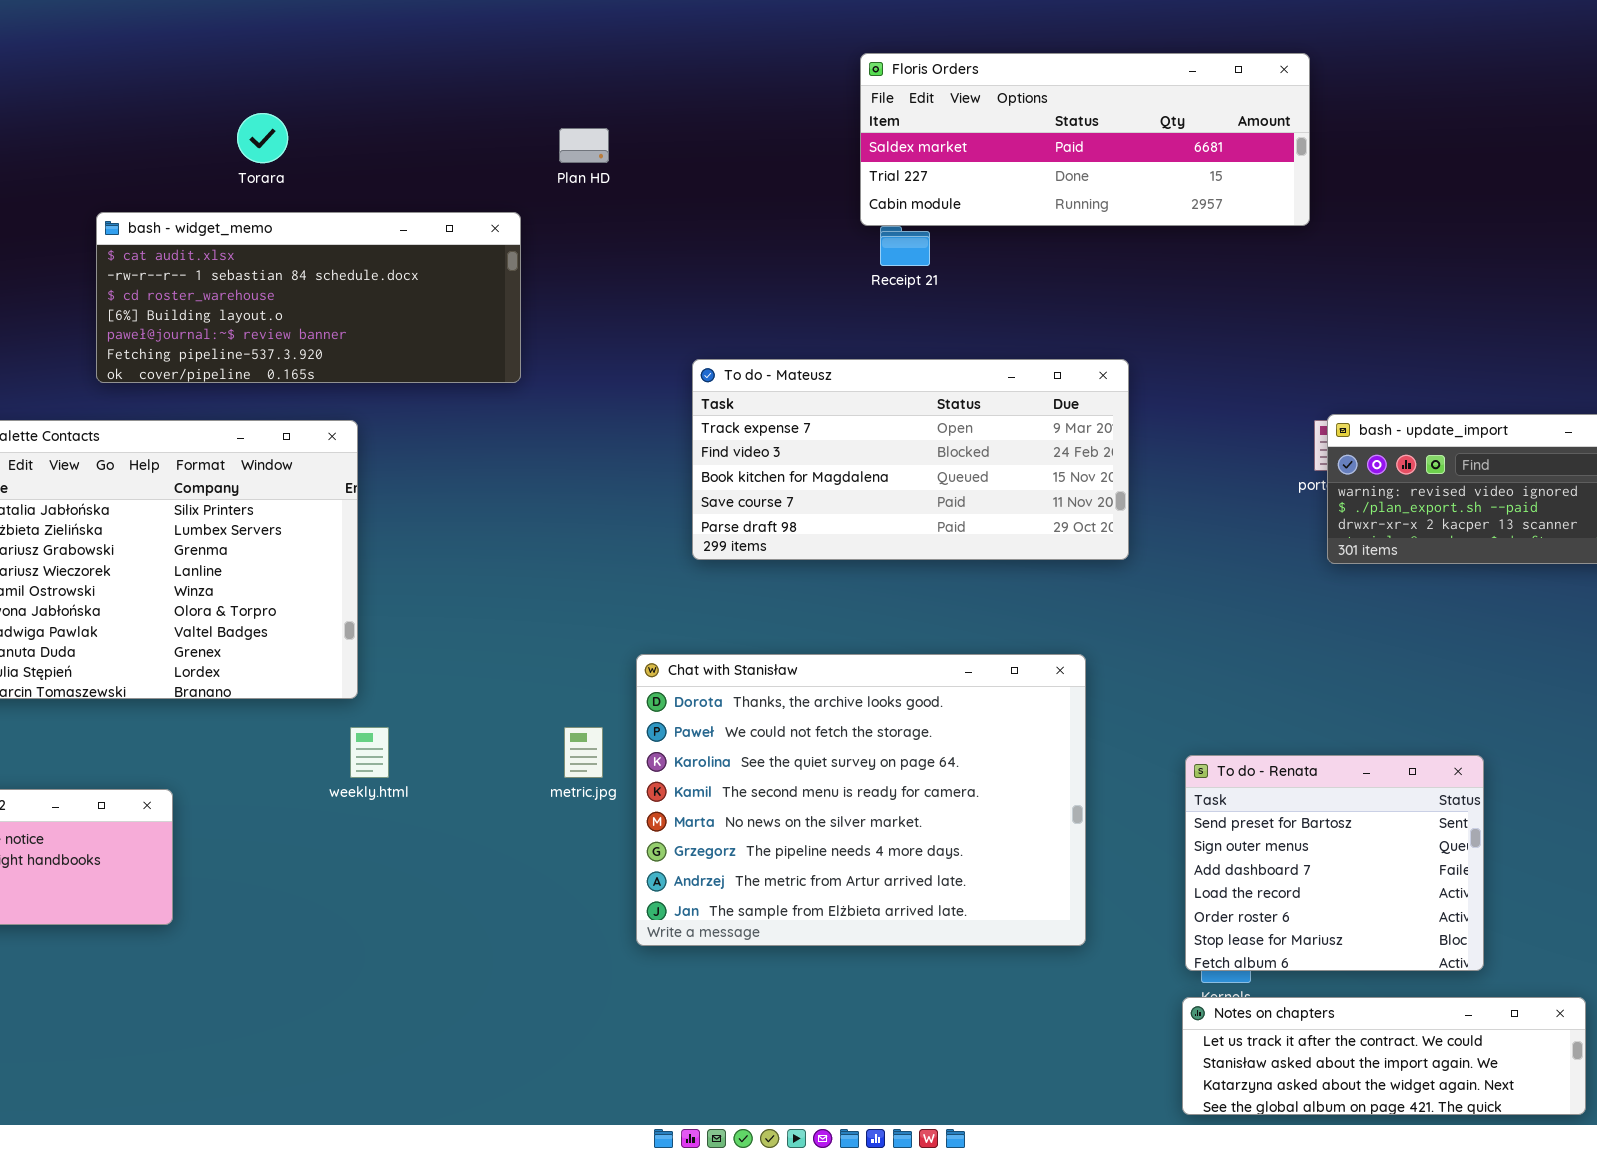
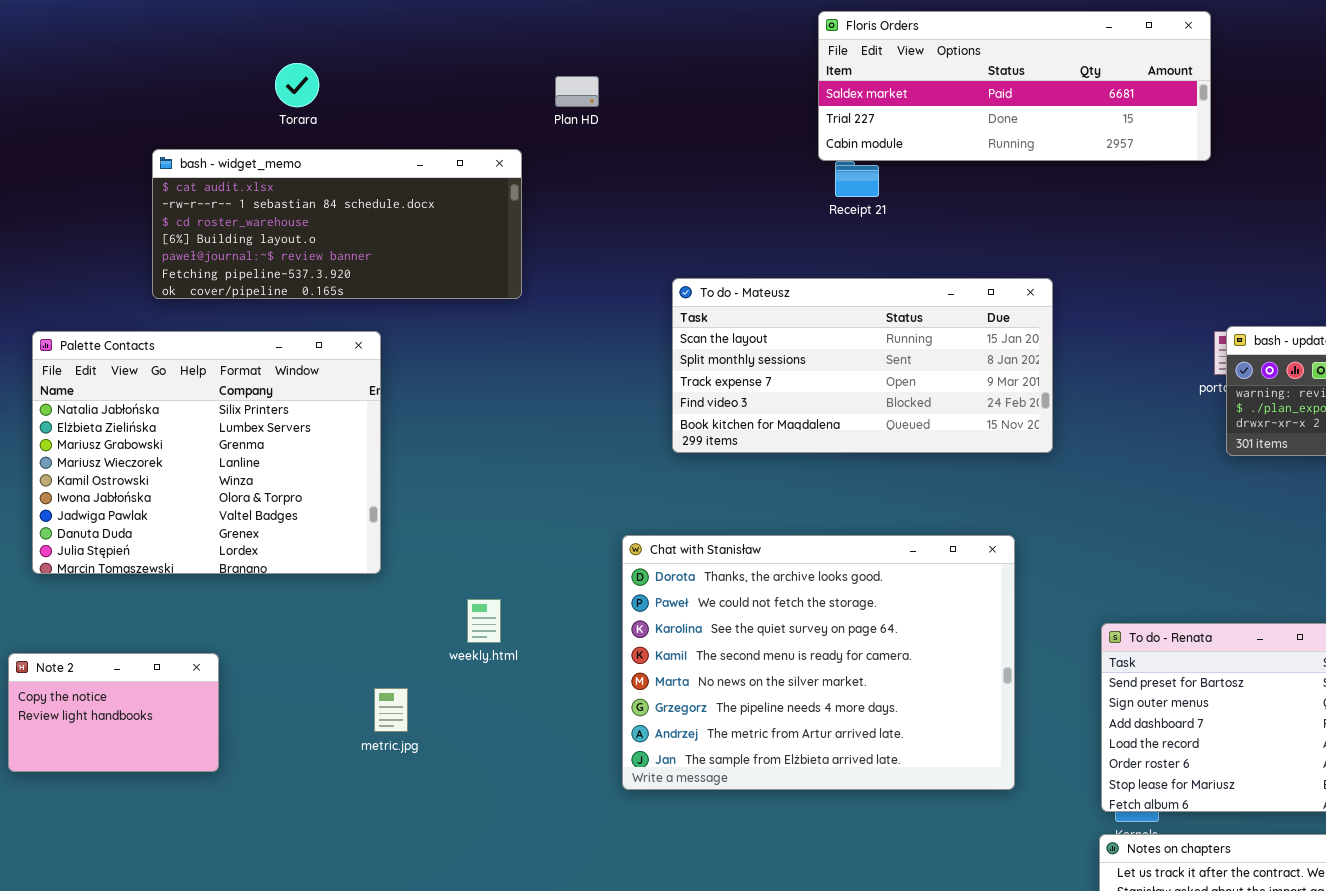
To do - Mateusz: [692,359,1129,560] -> [672,278,1053,453], scrolled up 2 rows
weekly.html: [350,727,389,778] -> [467,599,501,643], moved
metric.jpg: [564,727,603,778] -> [374,688,408,732], moved

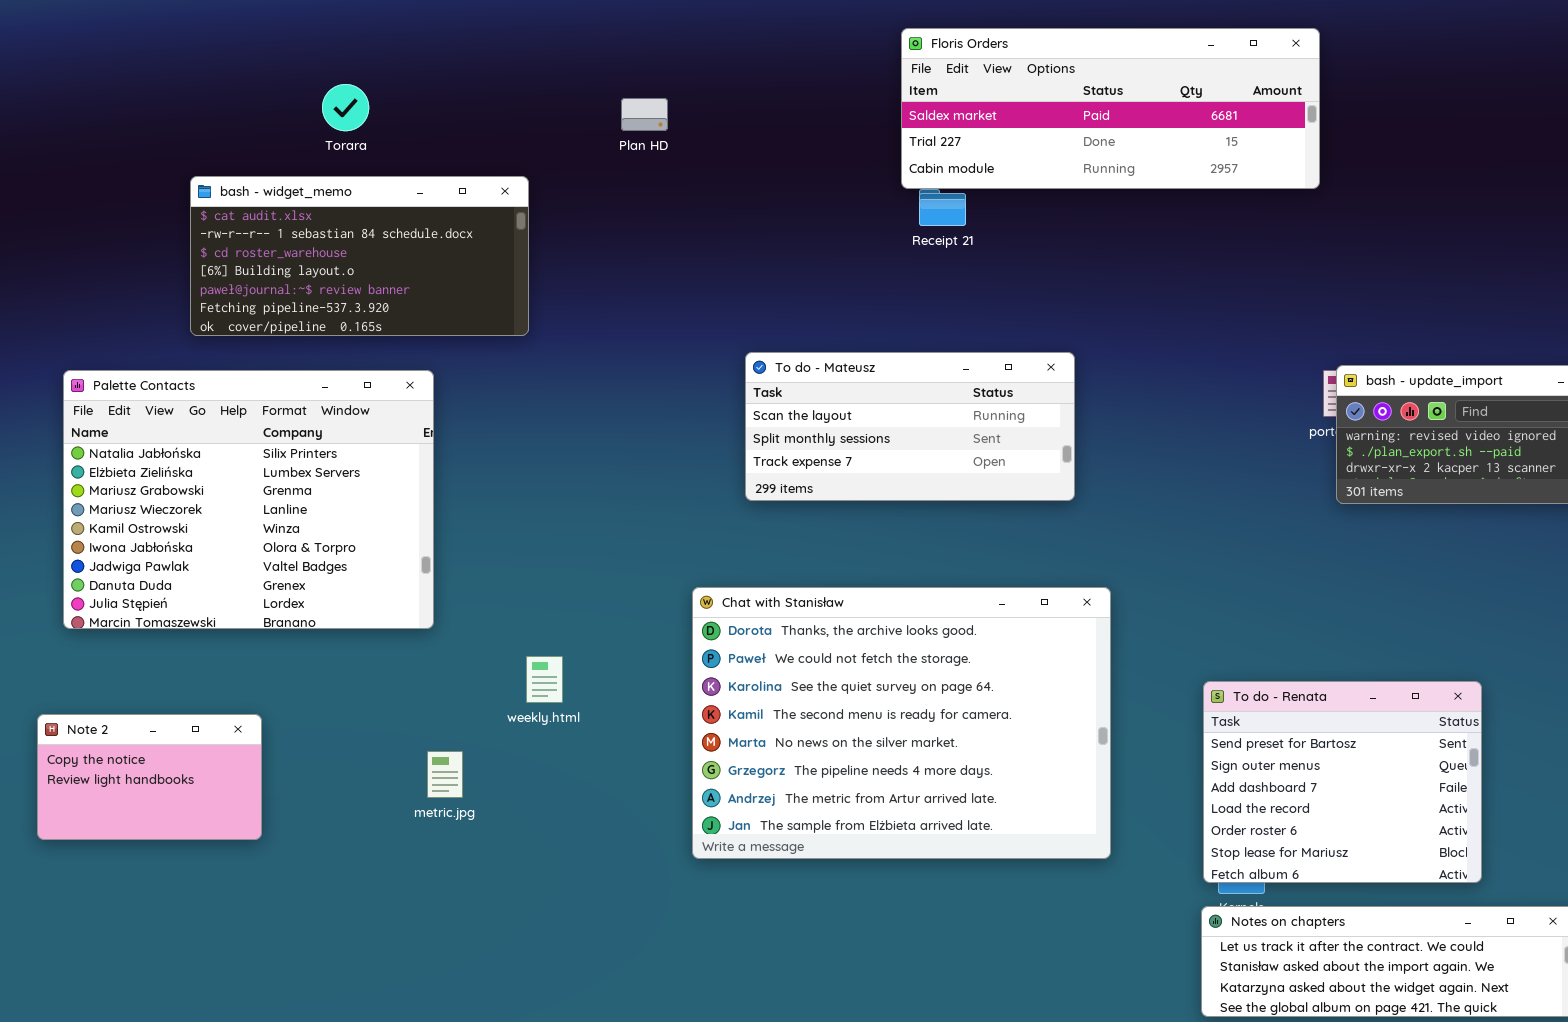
bash - widget_memo: [152,149,522,299] -> [190,176,529,336], resized
To do - Mateusz: [672,278,1053,453] -> [745,352,1075,501], resized

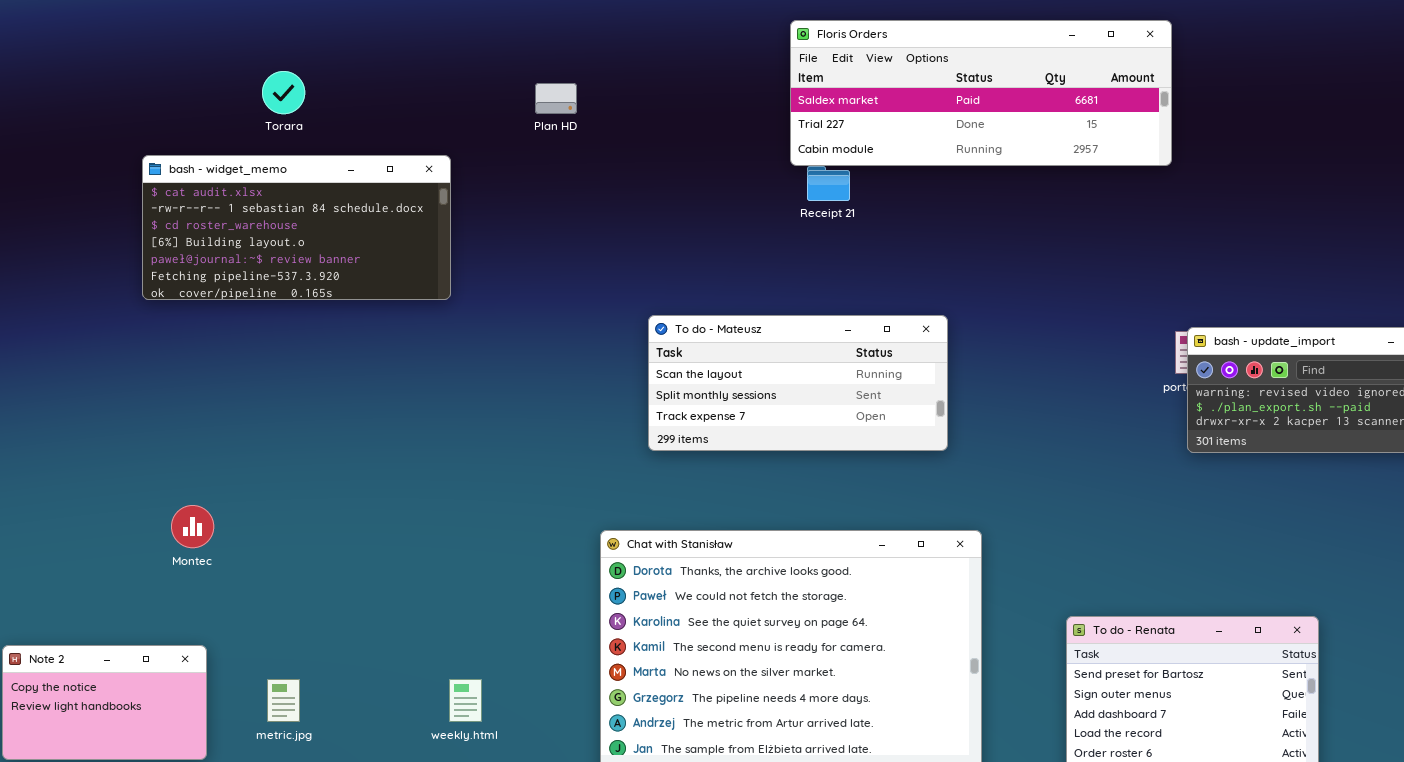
Palette Contacts: [63,370,434,629] -> none, closed
weekly.html: [526,656,563,703] -> [449,679,482,722], moved
metric.jpg: [427,751,463,798] -> [267,679,300,722], moved

